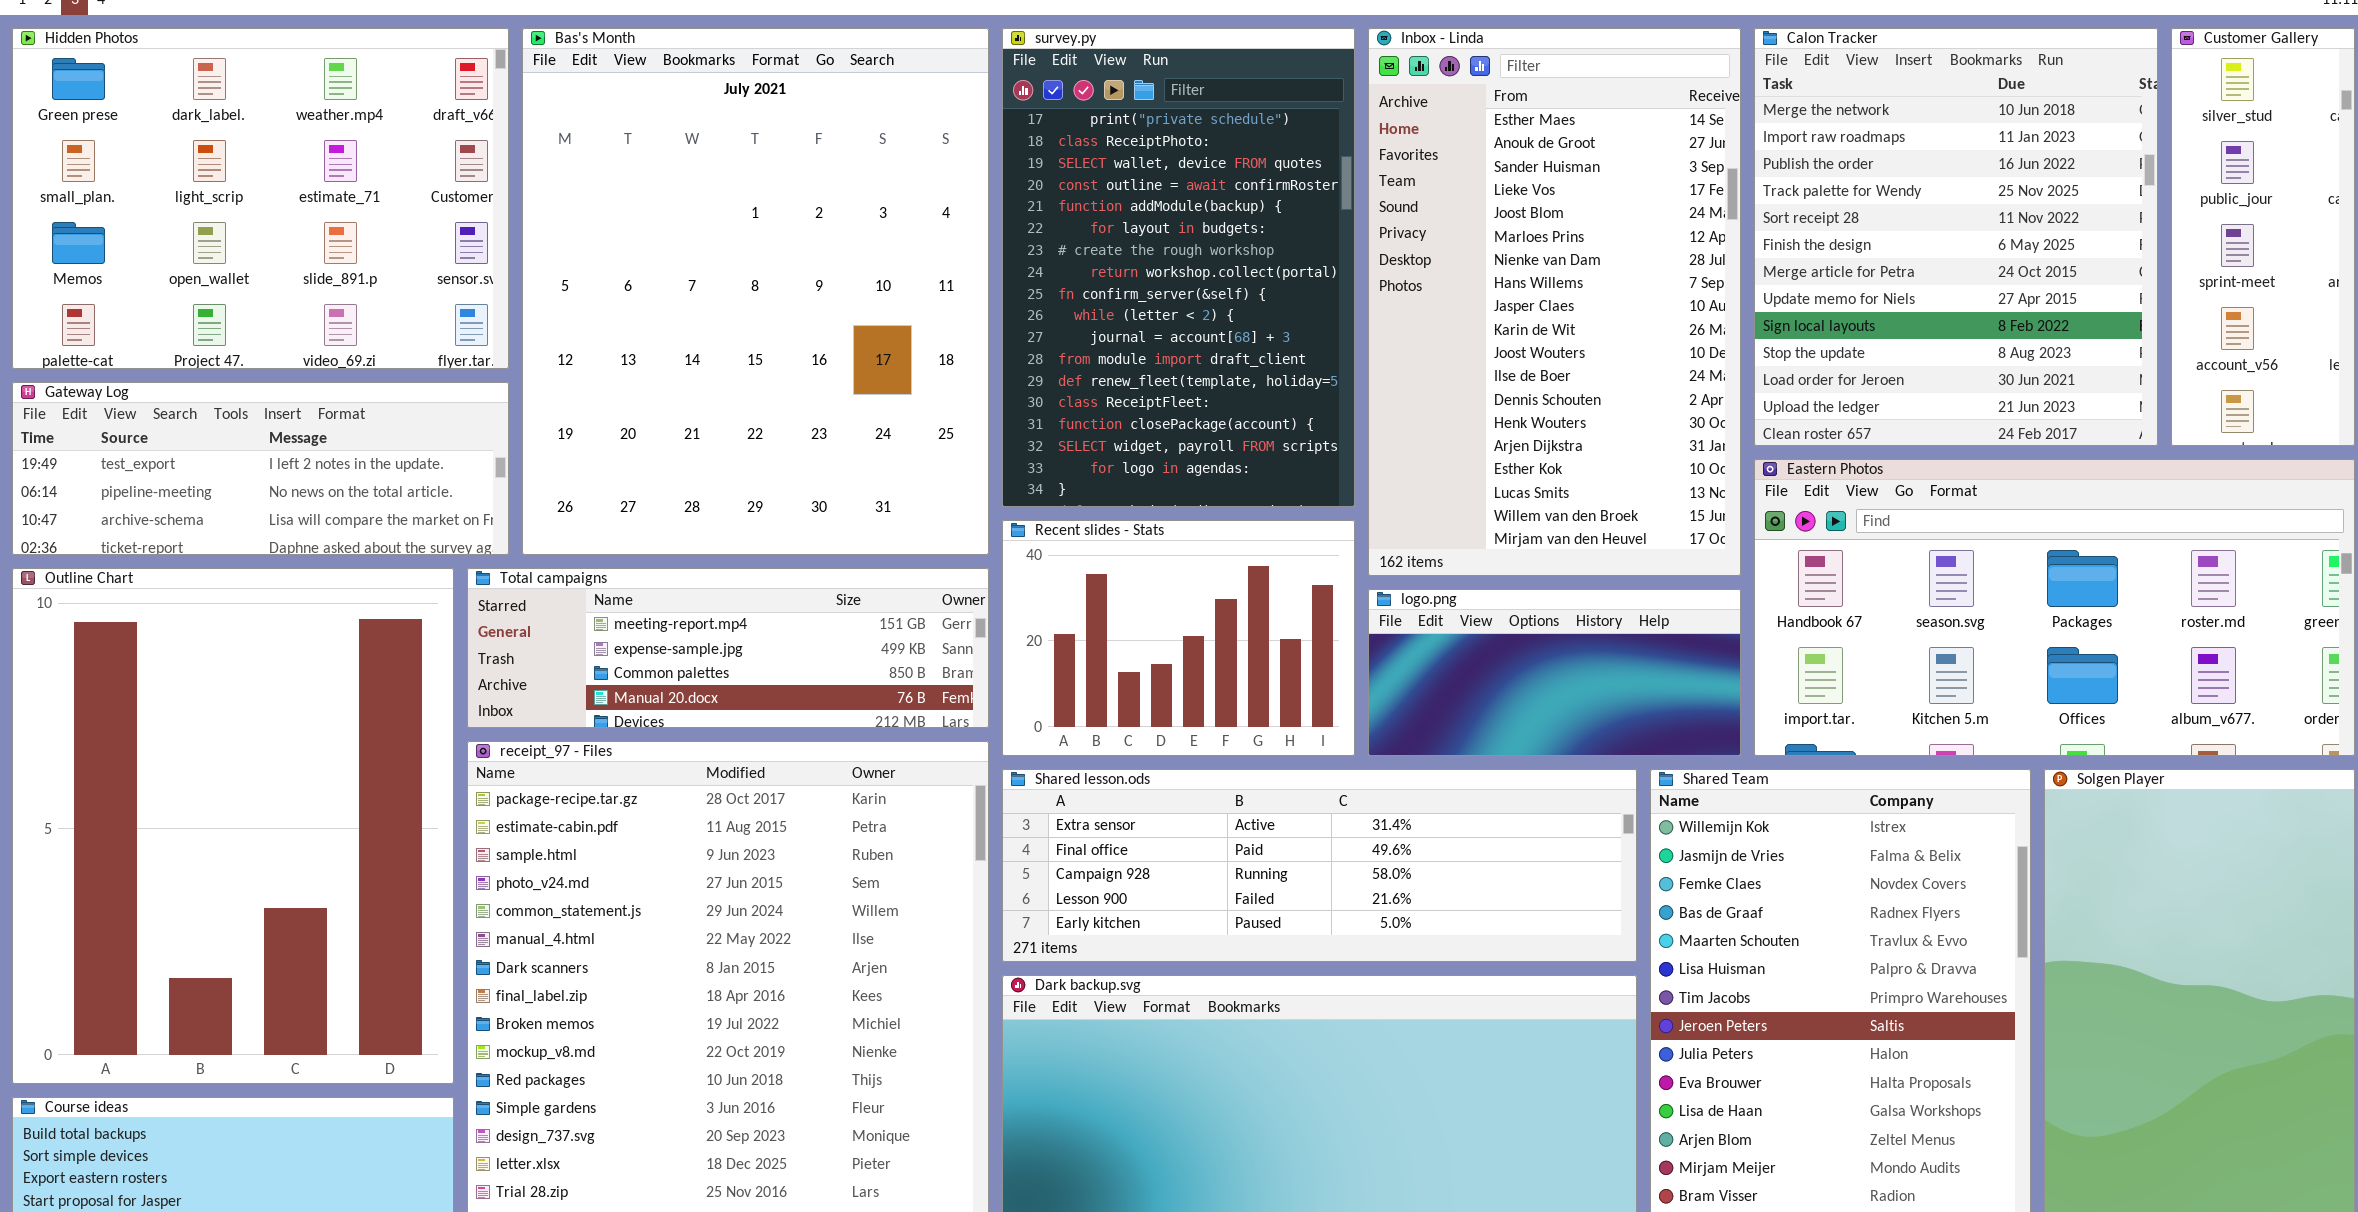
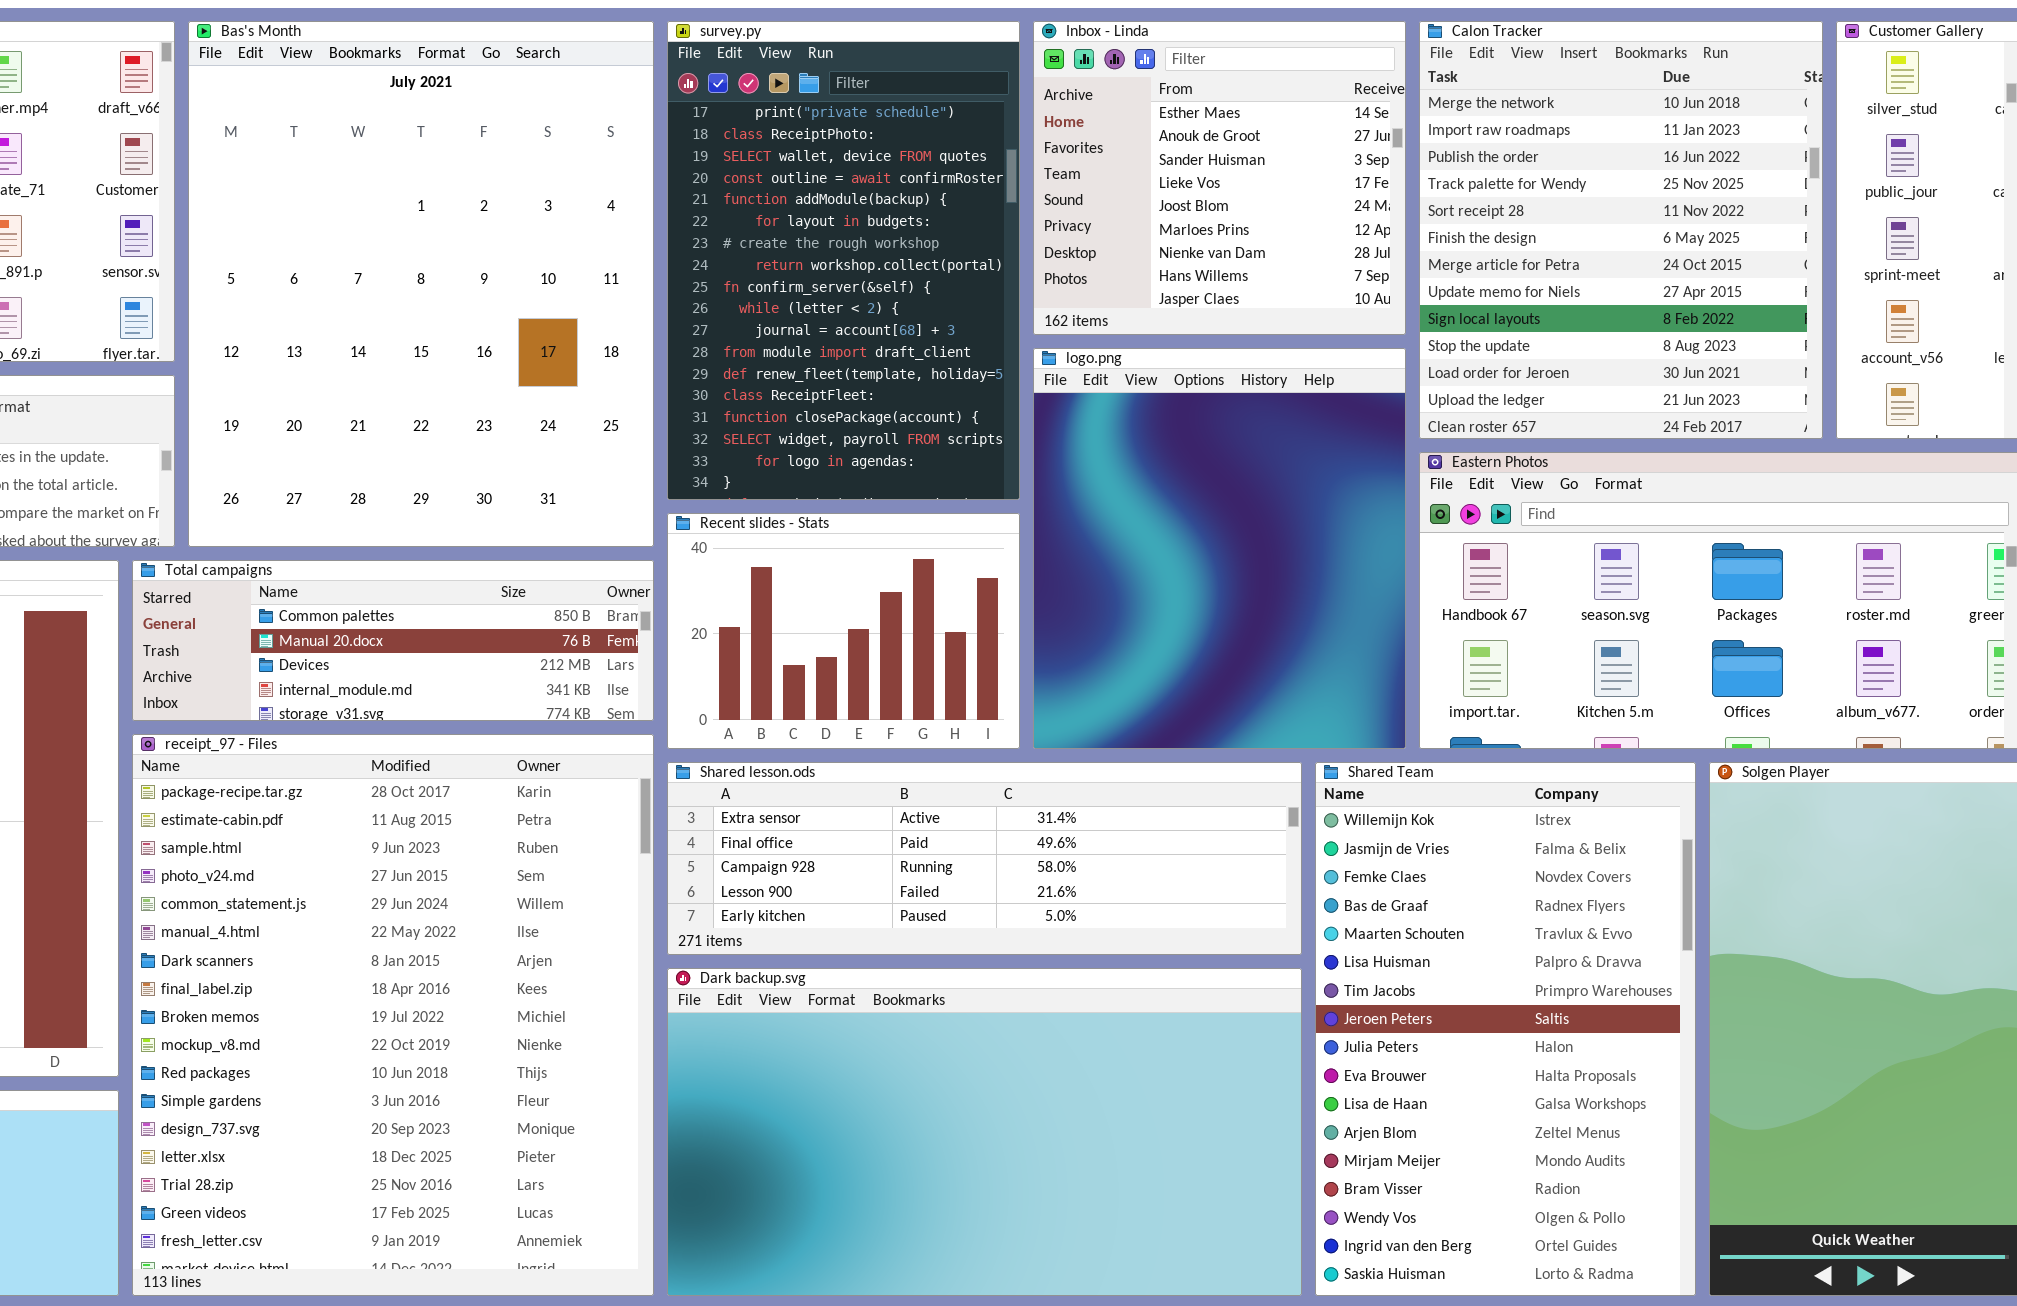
Inbox - Linda: [1368,28,1741,576] -> [1033,21,1406,335], resized
Total campaigns: [467,568,989,728] -> [132,560,654,721], scrolled down 2 rows
logo.png: [1368,589,1741,756] -> [1033,348,1406,749], resized

